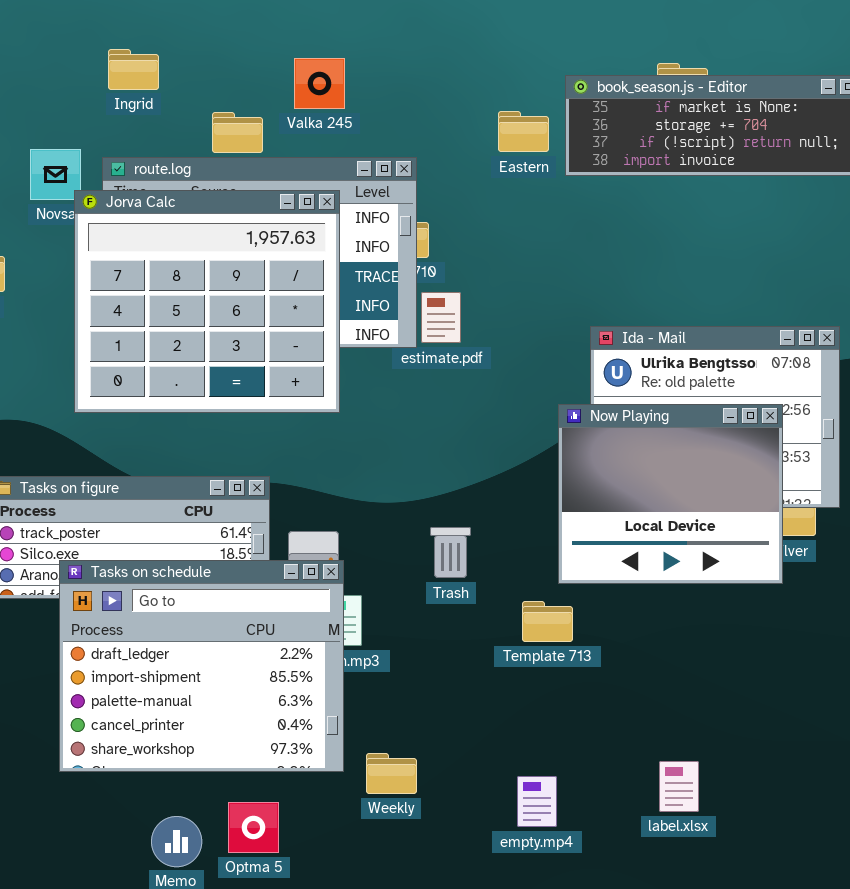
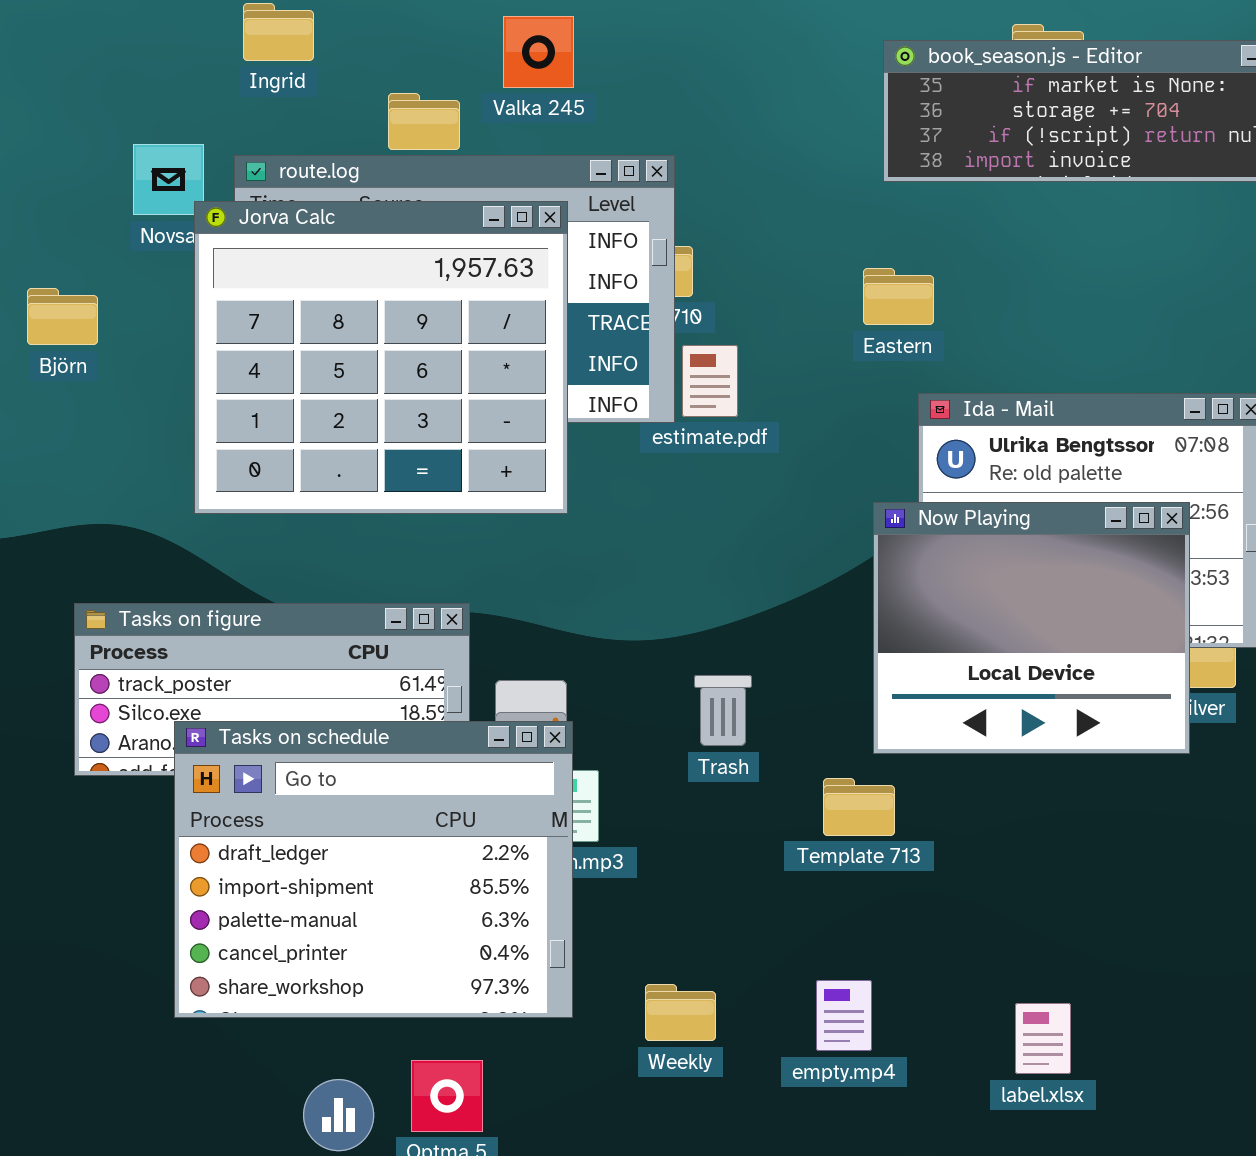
Eastern: [498,111,549,152] -> [863,268,934,325], moved
Weekly: [366,753,417,794] -> [645,984,716,1041], moved
empty.mp4: [517,776,557,827] -> [816,980,872,1051], moved

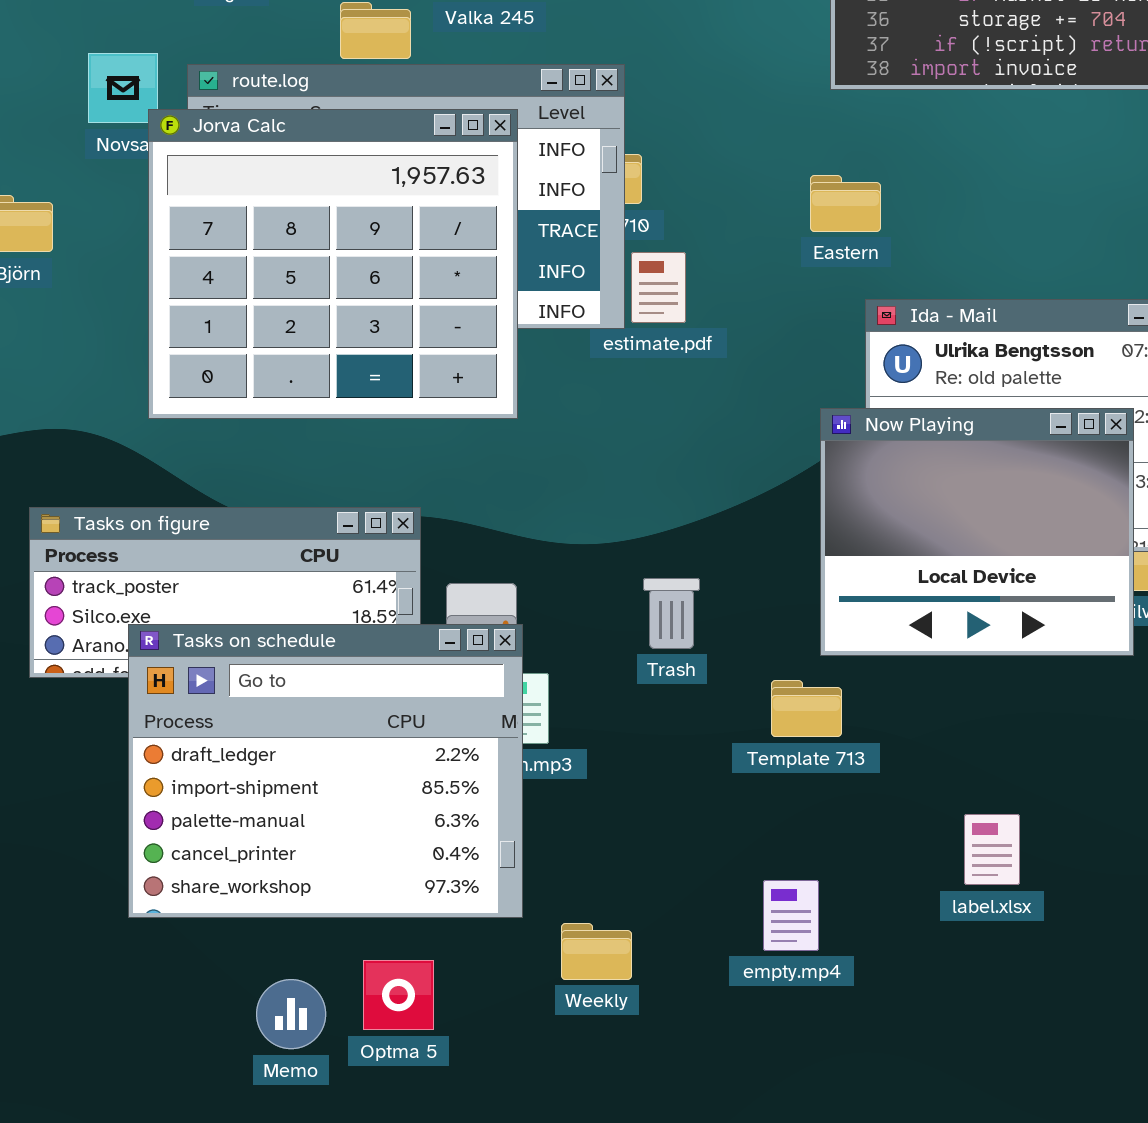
Weekly: [645,984,716,1041] -> [561,923,632,980], moved
label.xlsx: [1015,1003,1071,1074] -> [964,814,1020,885], moved

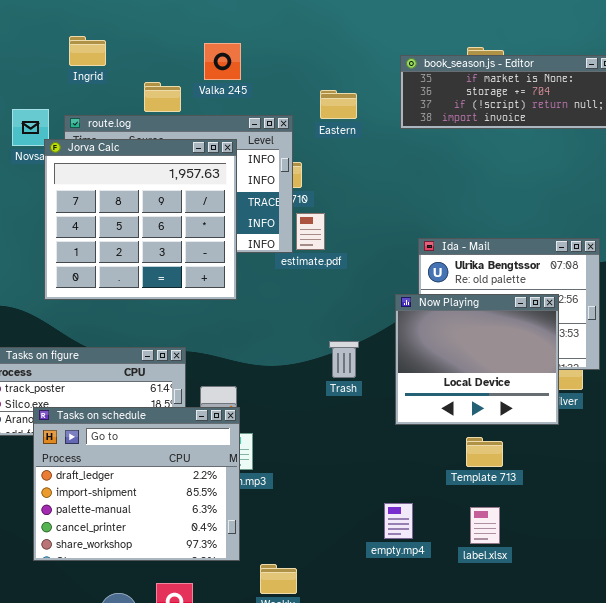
Eastern: [810,175,881,232] -> [320,90,357,119], moved
Trash: [643,578,700,649] -> [329,341,359,378], moved
Template 713: [771,680,842,737] -> [466,437,503,467], moved
empty.mp4: [763,880,819,951] -> [384,503,413,539], moved

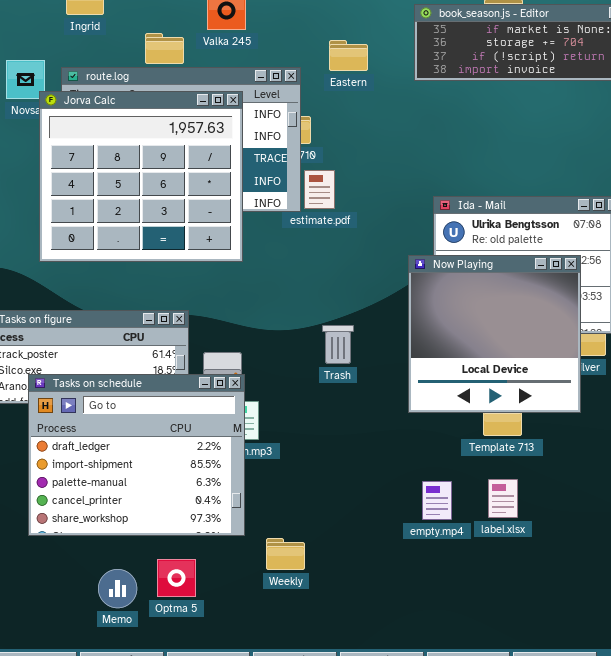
Now Playing: [395,294,559,425] -> [408,255,581,413], resized
Trash: [329,341,359,378] -> [322,325,354,364], moved
empty.mp4: [384,503,413,539] -> [422,481,452,520], moved

